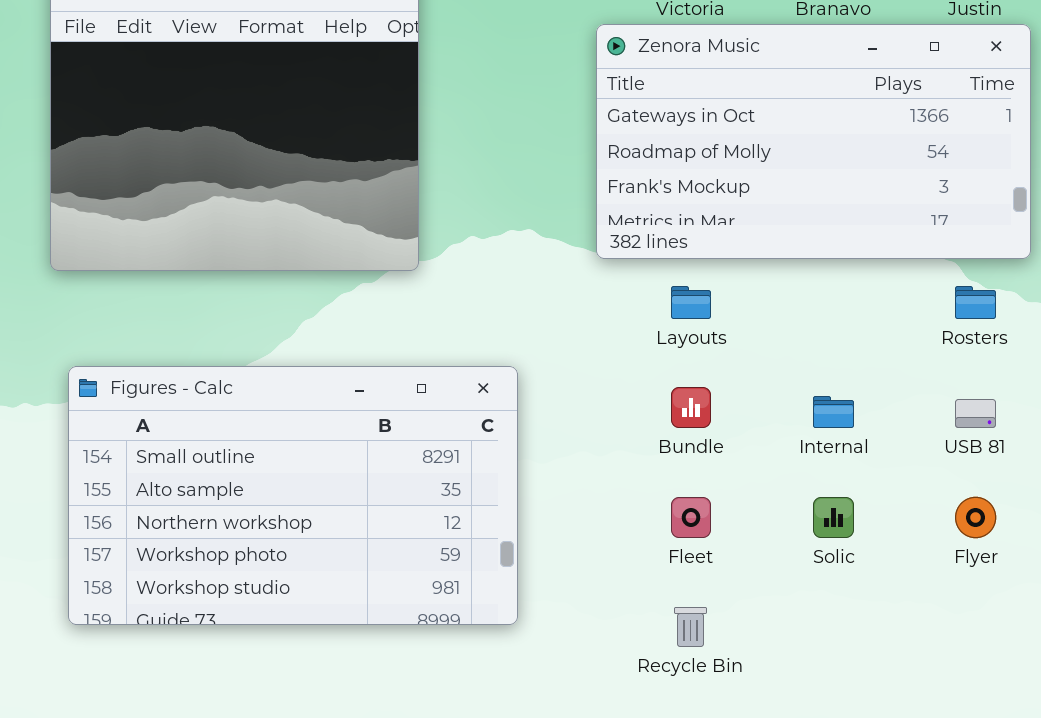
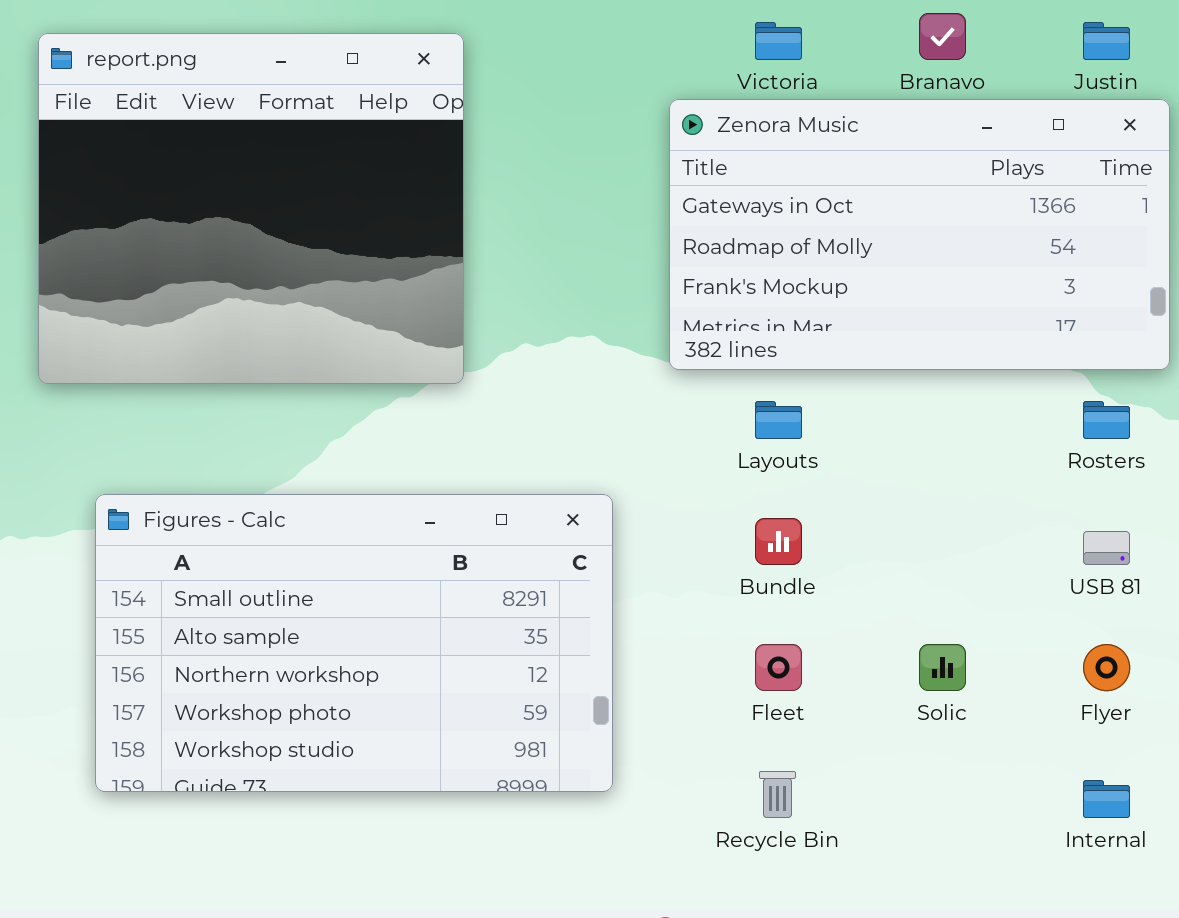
Figures - Calc: [68,366,518,625] -> [95,494,613,792], moved
Internal: [813,396,854,428] -> [1083,780,1130,818], moved

